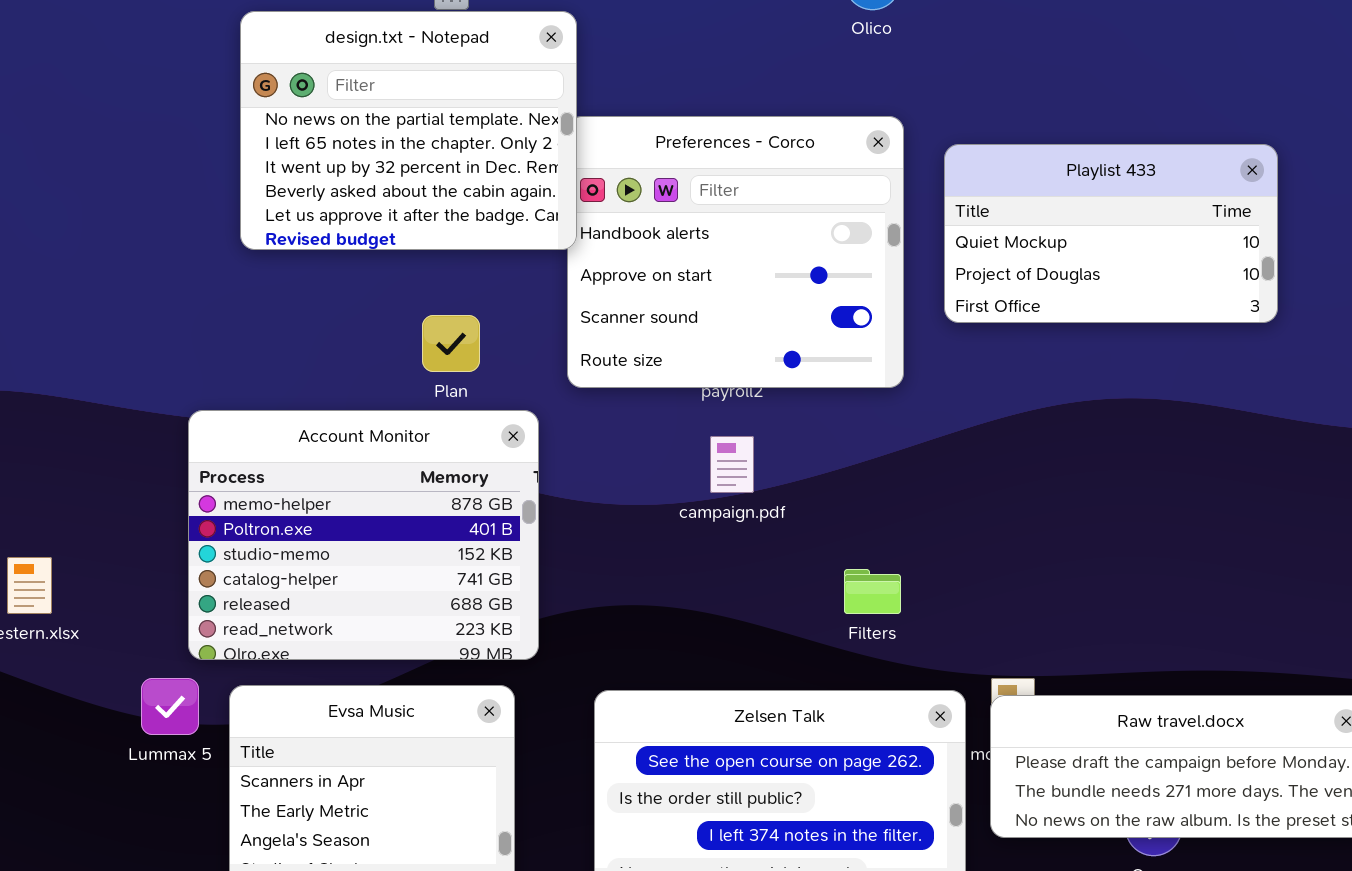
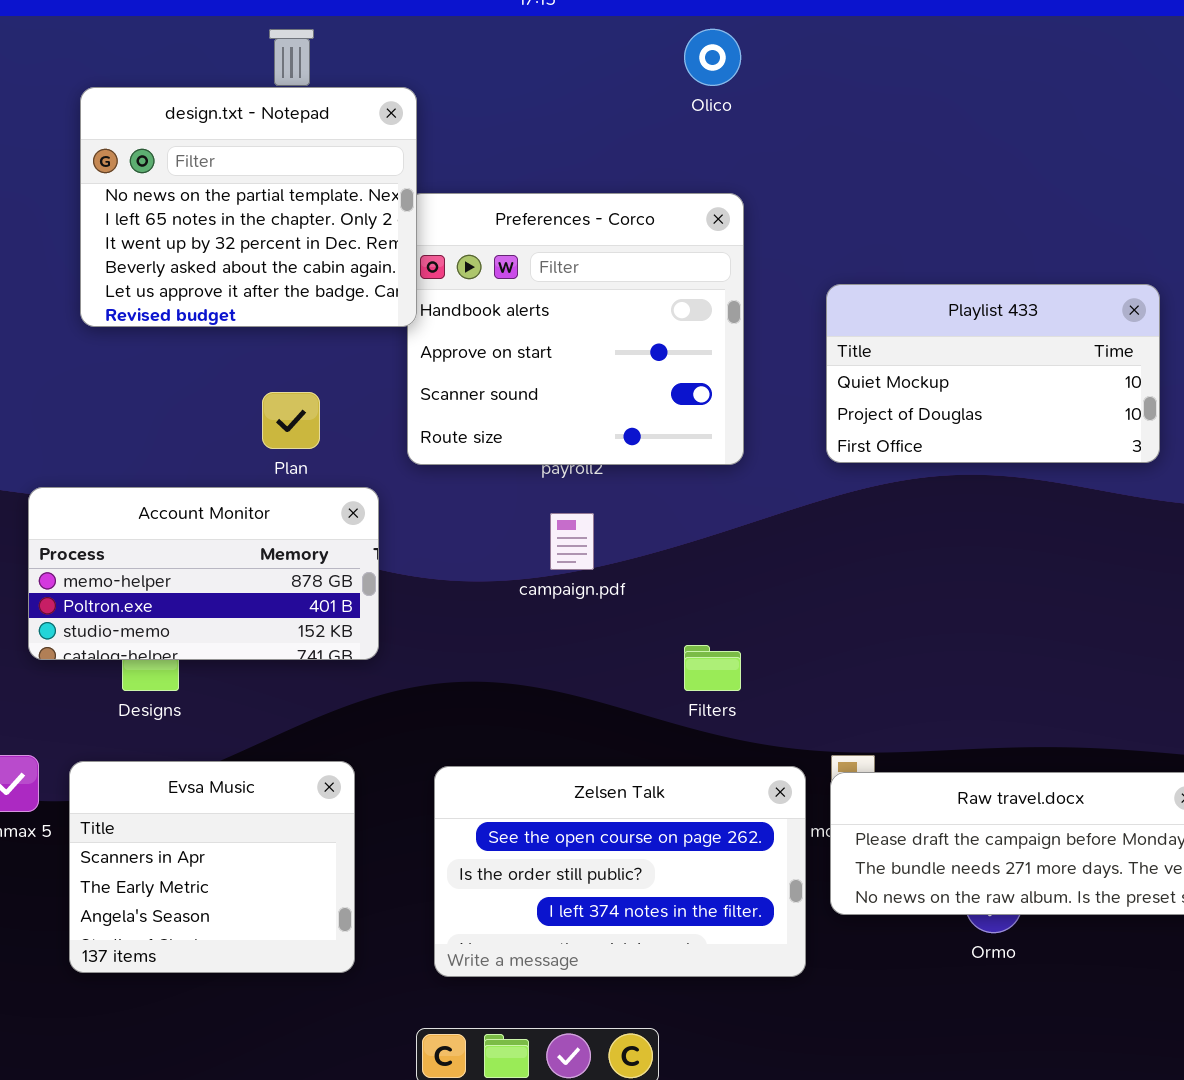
Playlist 433: [944,144,1278,323] -> [826,284,1160,463], moved
Account Monitor: [188,410,539,660] -> [28,487,379,660], resized

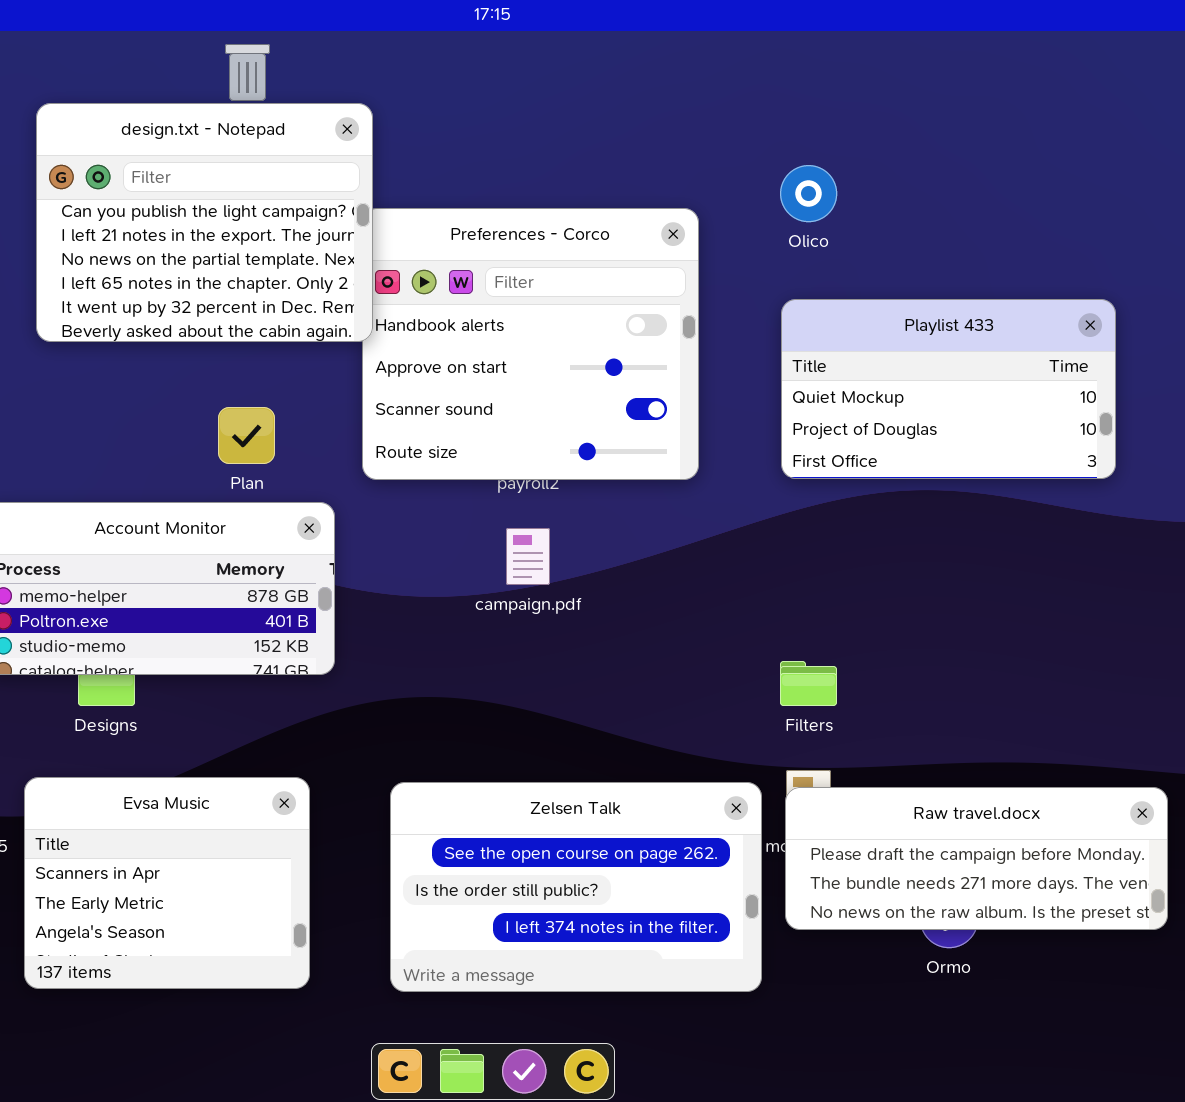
Olico: [684,29,741,86] -> [780,165,837,222], moved
design.txt - Notepad: [80,87,417,327] -> [36,103,373,342], scrolled up 2 rows
Filters: [684,645,741,691] -> [780,661,837,706], moved

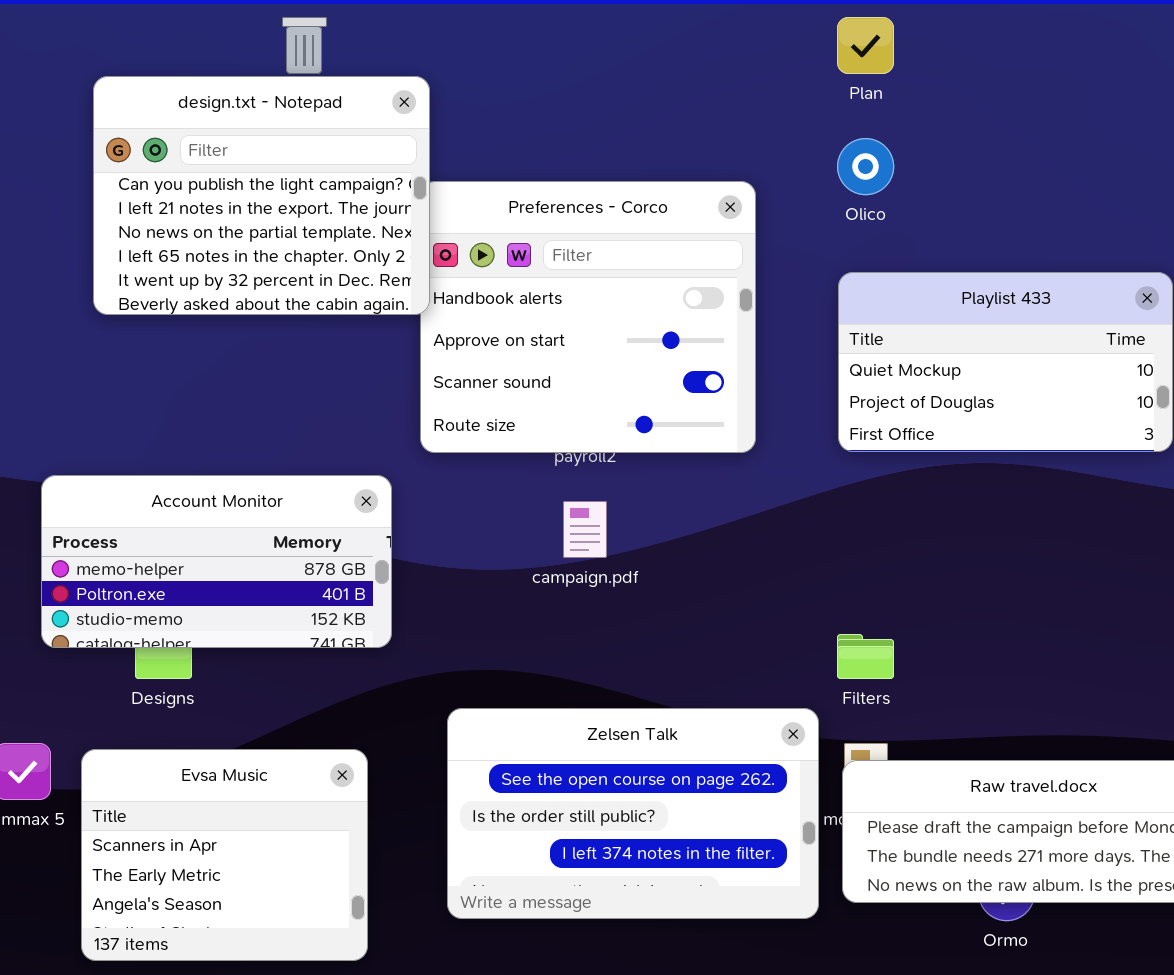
Plan: [218,407,275,464] -> [837,17,894,74], moved
Zelsen Talk: [390,782,762,992] -> [447,708,819,919], moved

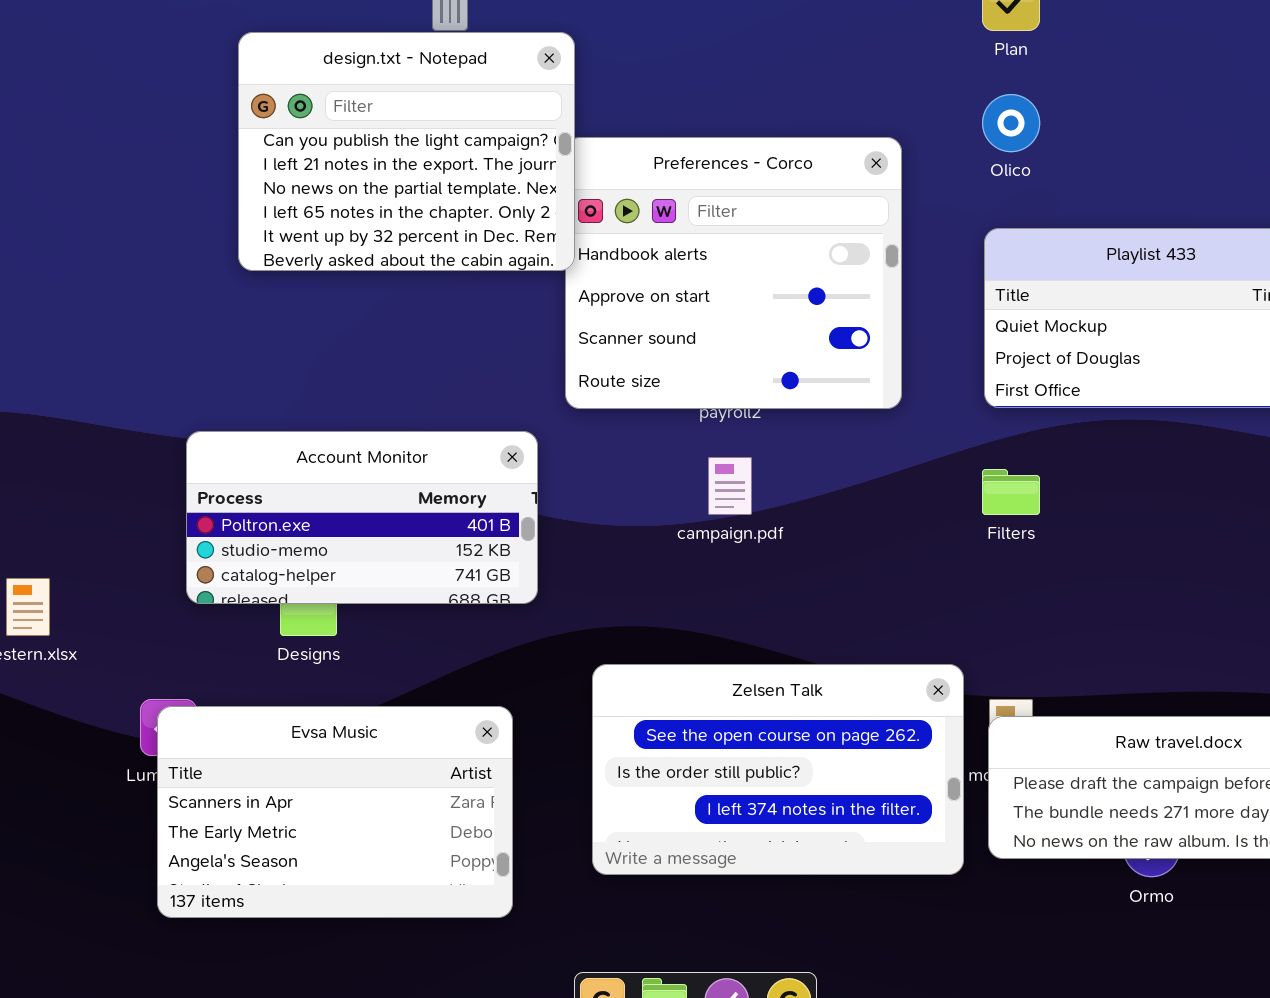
Account Monitor: [41,475,392,648] -> [186,431,538,604], scrolled down 1 row
Filters: [837,634,894,679] -> [982,469,1040,515], moved
Evsa Music: [81,749,368,961] -> [157,706,513,918], resized

